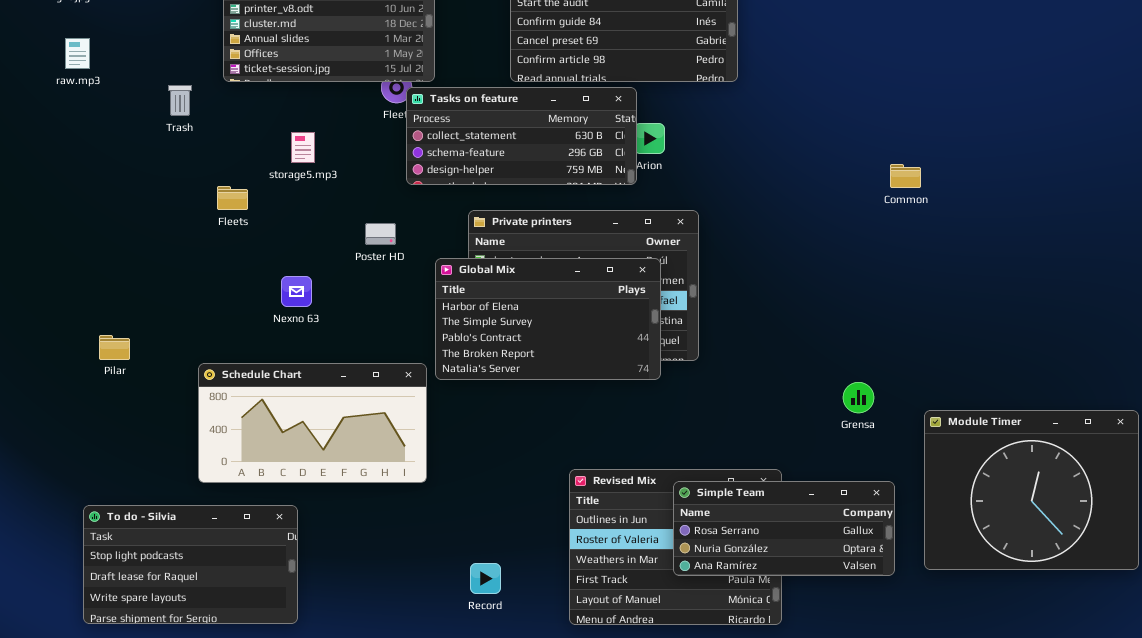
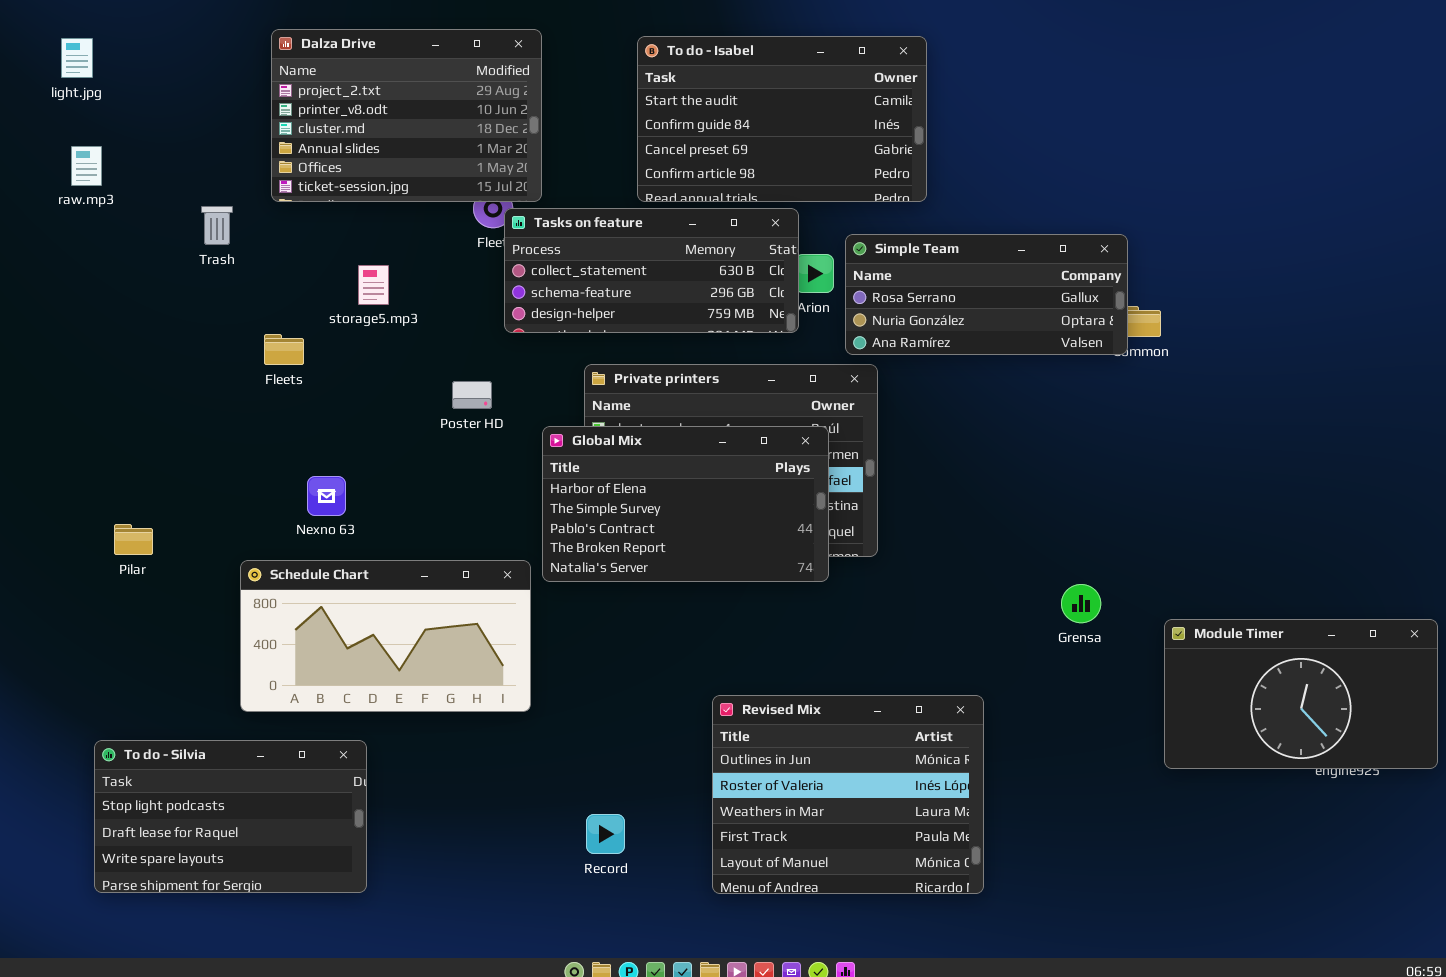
Nexno 63: [281,276,312,307] -> [307,476,346,516], moved
Module Timer: [924,410,1139,570] -> [1164,619,1438,769], resized
Simple Team: [673,481,895,576] -> [845,234,1128,355], moved

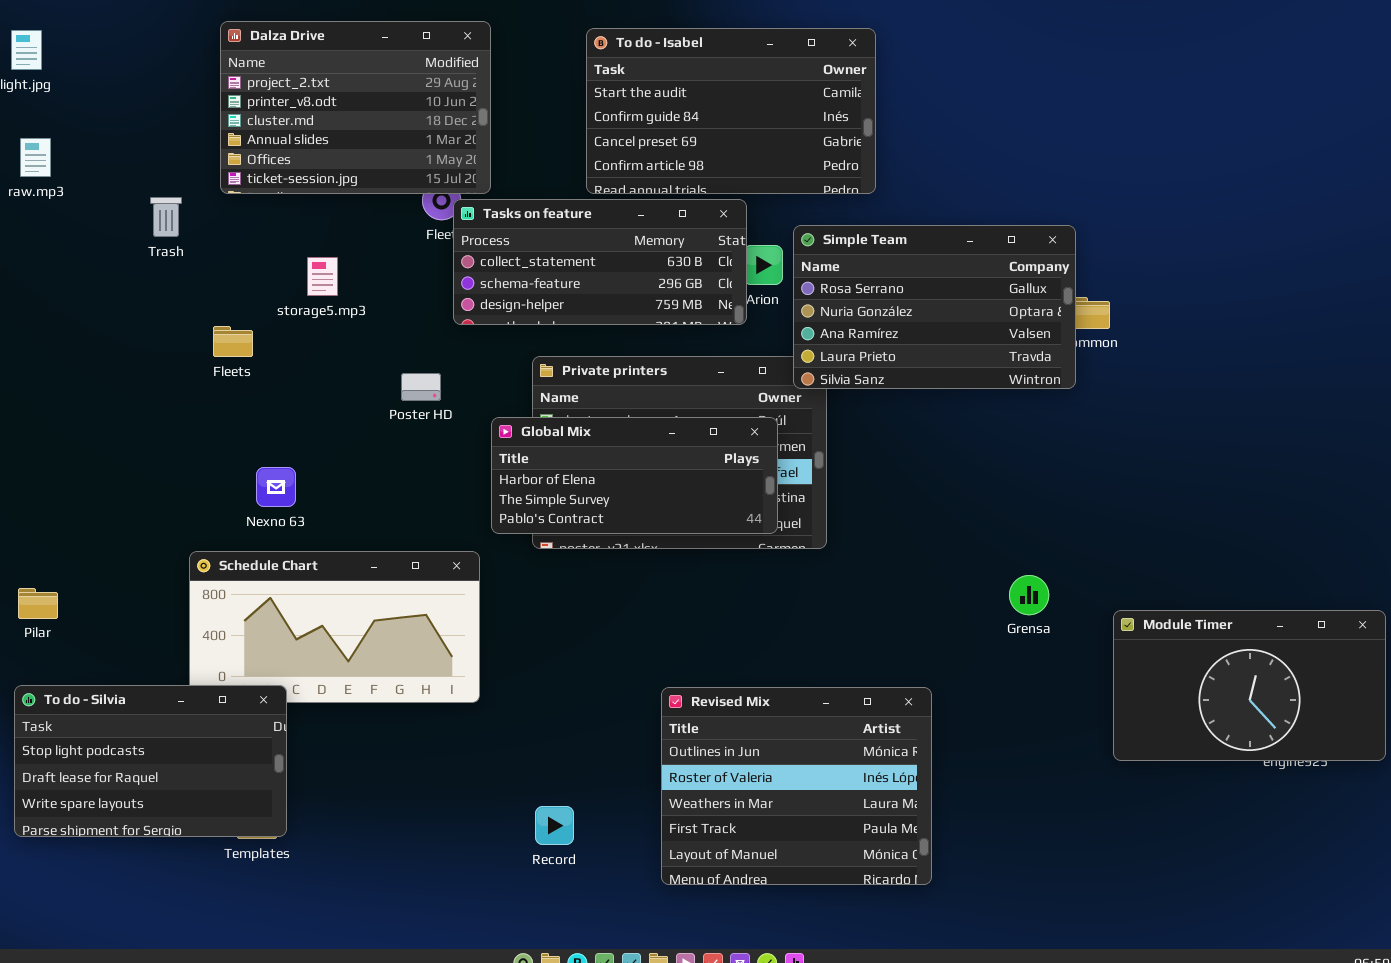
Simple Team: [845,234,1128,355] -> [793,225,1076,389], resized
Global Mix: [542,426,829,582] -> [491,417,778,534], resized
Pilar: [114,524,153,555] -> [18,588,58,619], moved
To do - Silvia: [94,740,367,893] -> [14,685,287,837], moved

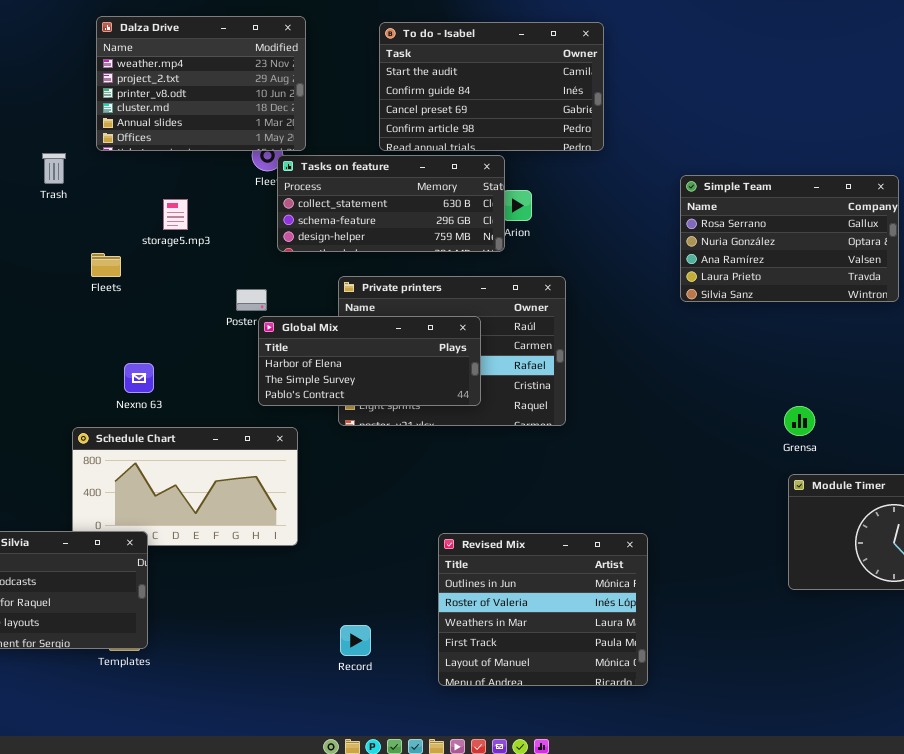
Dalza Drive: [220,21,491,194] -> [96,16,306,151], scrolled up 1 row
Simple Team: [793,225,1076,389] -> [680,175,899,302], moved
Global Mix: [491,417,778,534] -> [258,316,481,406], moved
Grensa: [1009,575,1049,615] -> [784,406,815,436], moved

